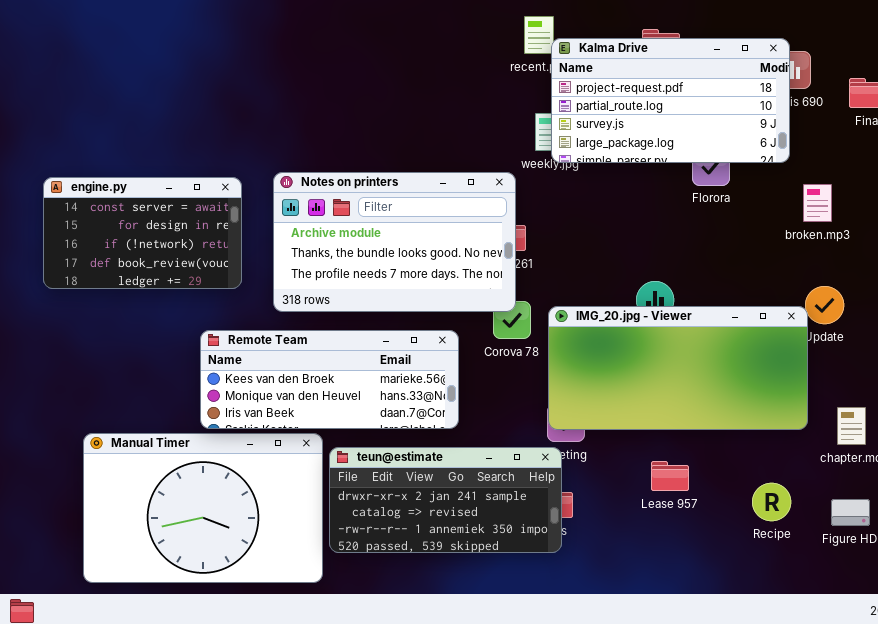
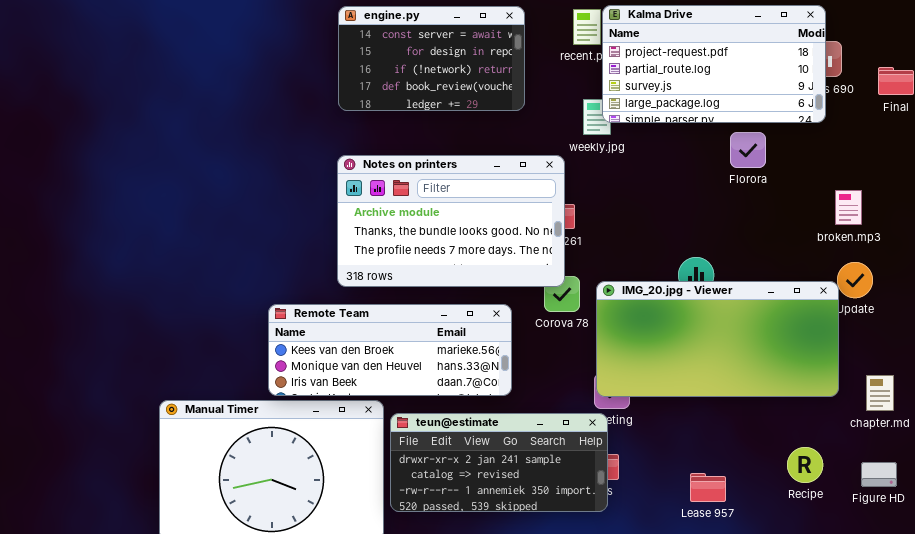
Kalma Drive: [551,38,790,163] -> [602,5,826,123], moved
engine.py: [43,177,242,289] -> [338,6,525,111], moved
broken.mp3: [803,184,832,222] -> [835,190,862,225], moved
Lease 957: [651,461,689,491] -> [690,473,726,502], moved

